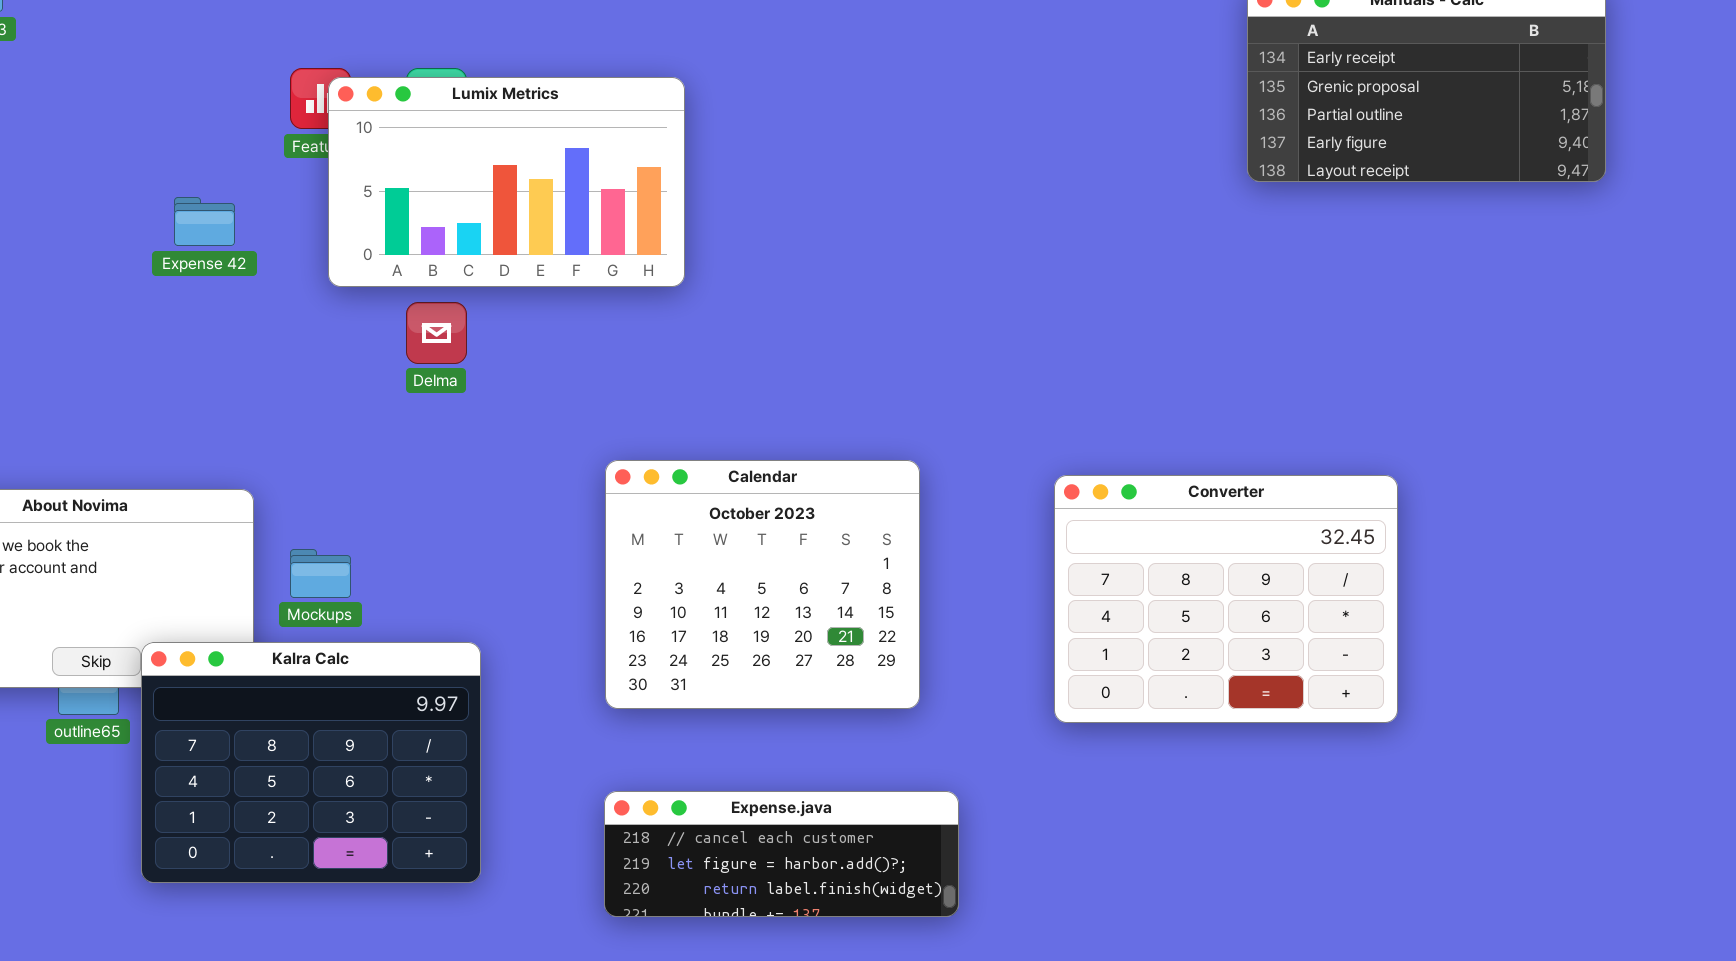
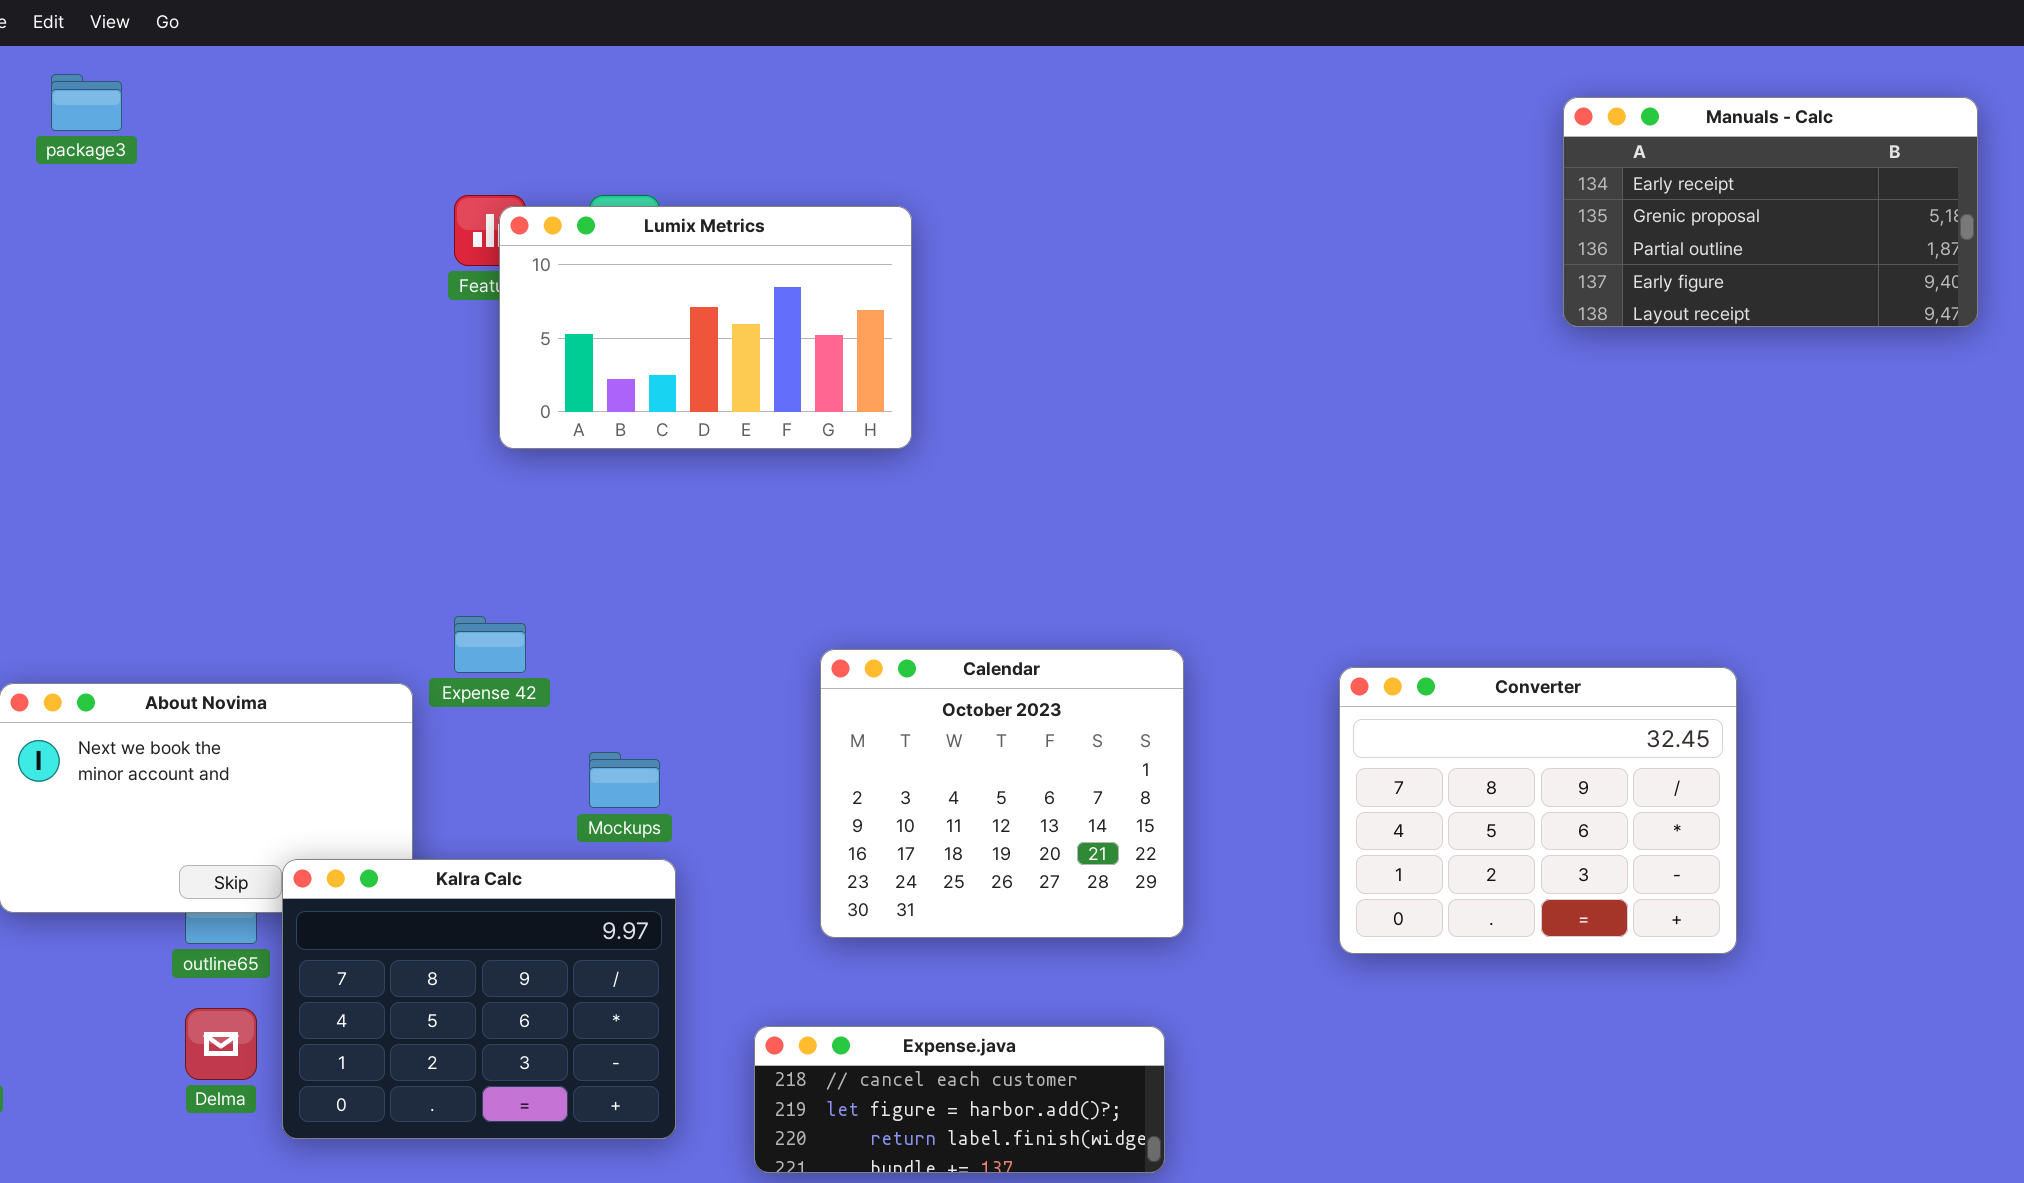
Expense 42: [174,197,235,246] -> [454,616,526,673], moved
Delma: [406,302,467,364] -> [185,1008,257,1080], moved
Mockups: [290,549,351,598] -> [589,752,660,808], moved
Expense.java: [604,791,959,917] -> [754,1026,1165,1173], moved

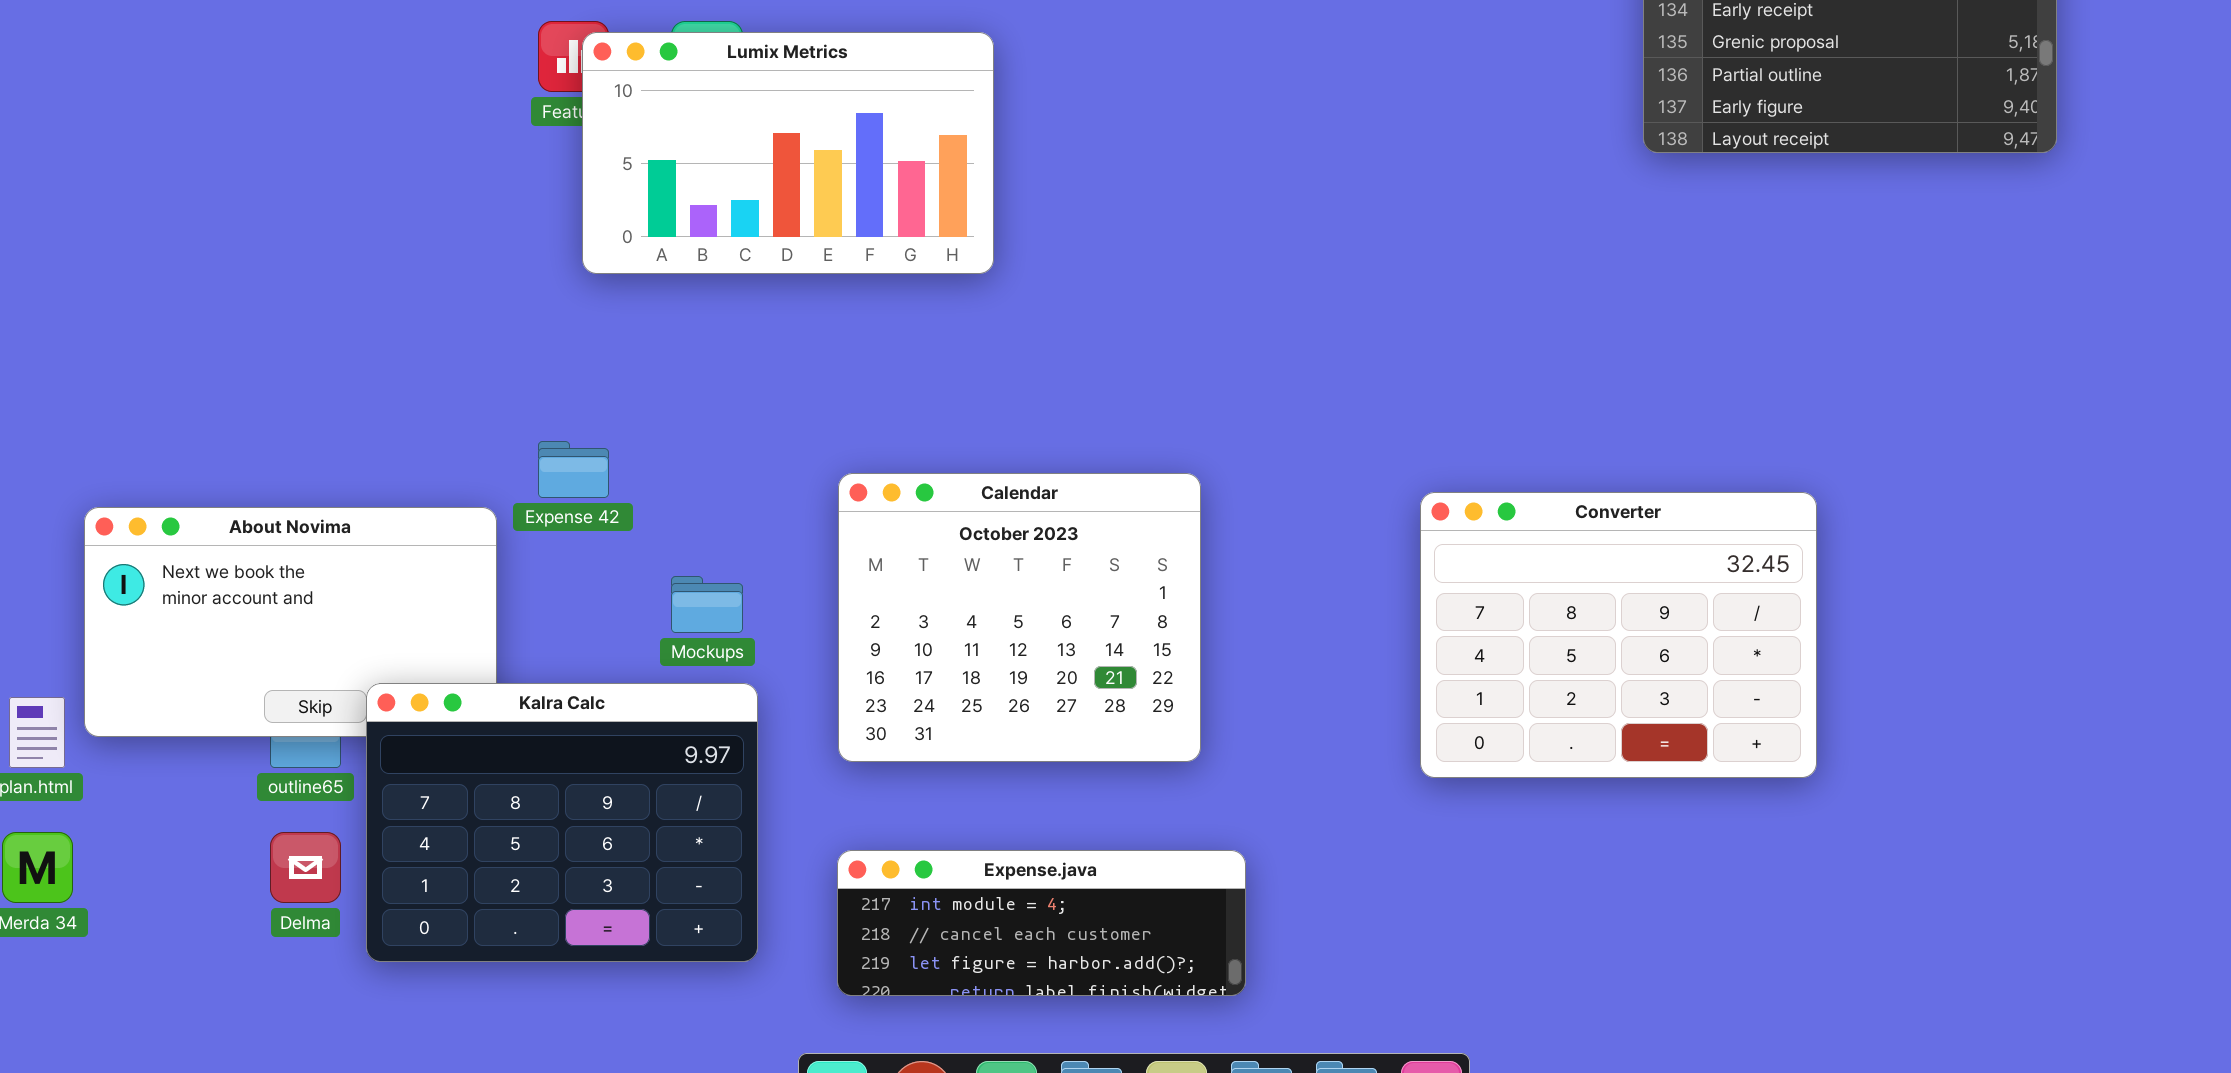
Calendar: [820,649,1184,938] -> [838,473,1201,762], moved
Expense.java: [754,1026,1165,1173] -> [837,850,1246,996], scrolled up 1 row

